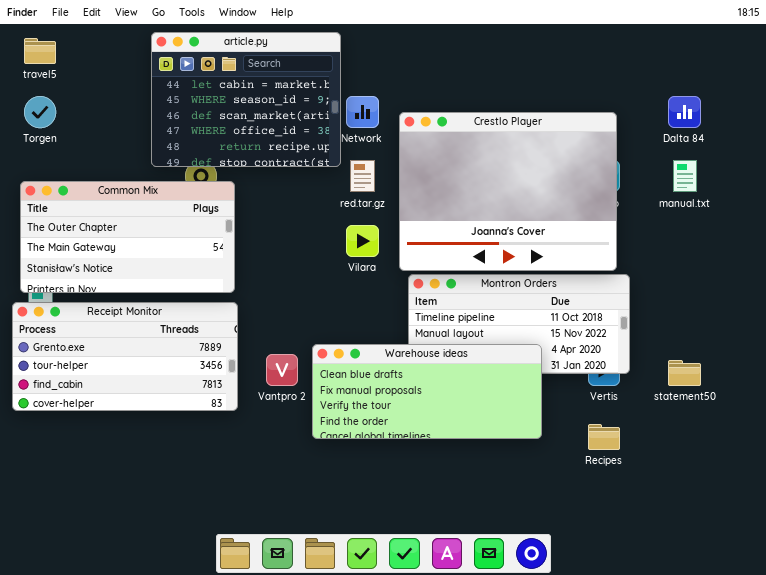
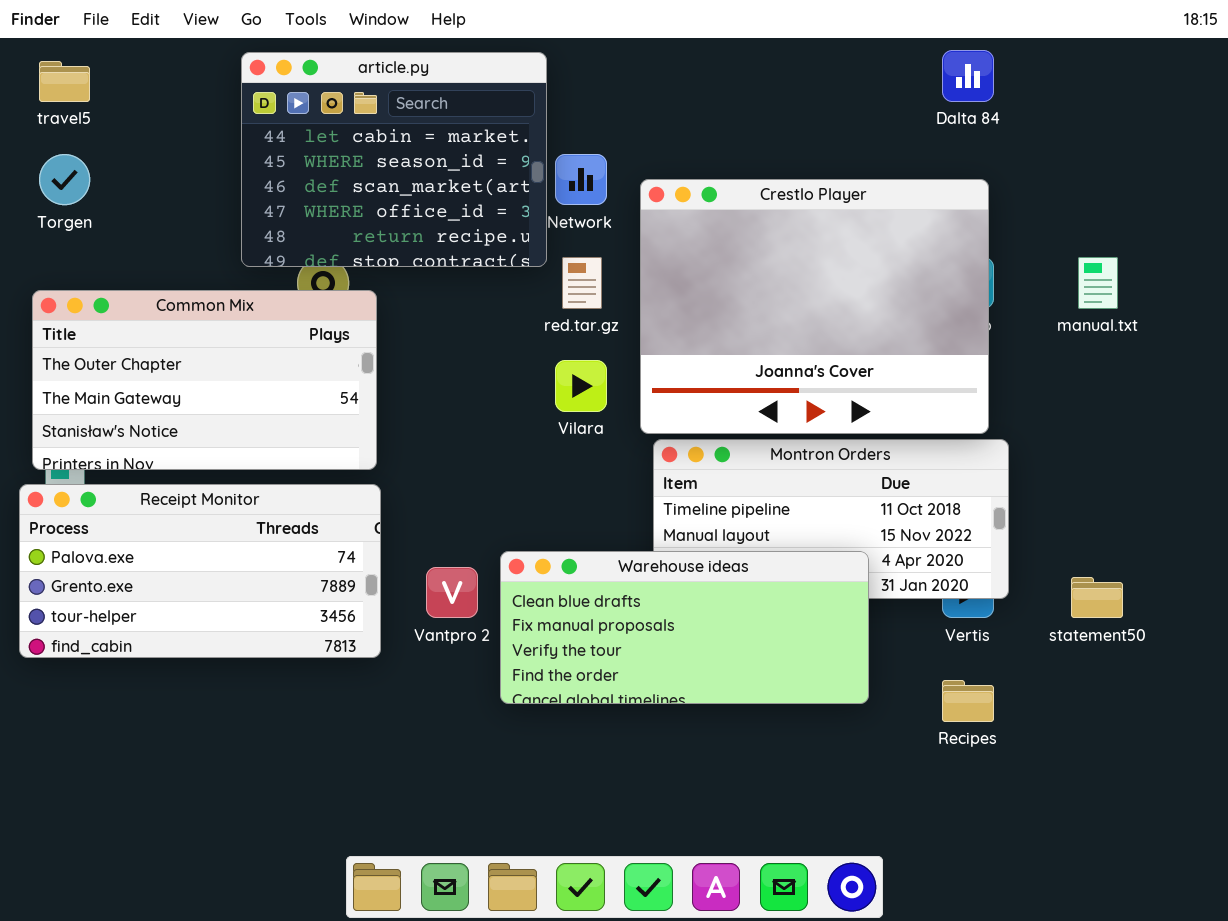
Dalta 84: [668,96,701,128] -> [942,50,994,102], moved
Receipt Monitor: [12,302,238,411] -> [19,484,381,658], scrolled up 1 row

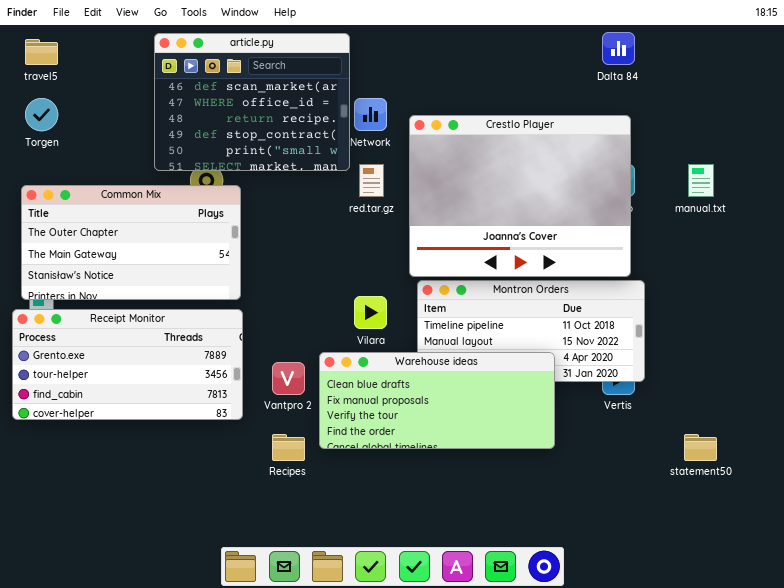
article.py: [241,52,547,267] -> [154,33,350,171], scrolled down 2 rows
Vilara: [555,360,607,412] -> [354,296,387,329], moved
Receipt Monitor: [19,484,381,658] -> [12,309,243,420], scrolled down 1 row
statement50: [1071,577,1123,618] -> [684,434,717,461], moved
Recipes: [942,680,994,722] -> [272,434,305,461], moved

